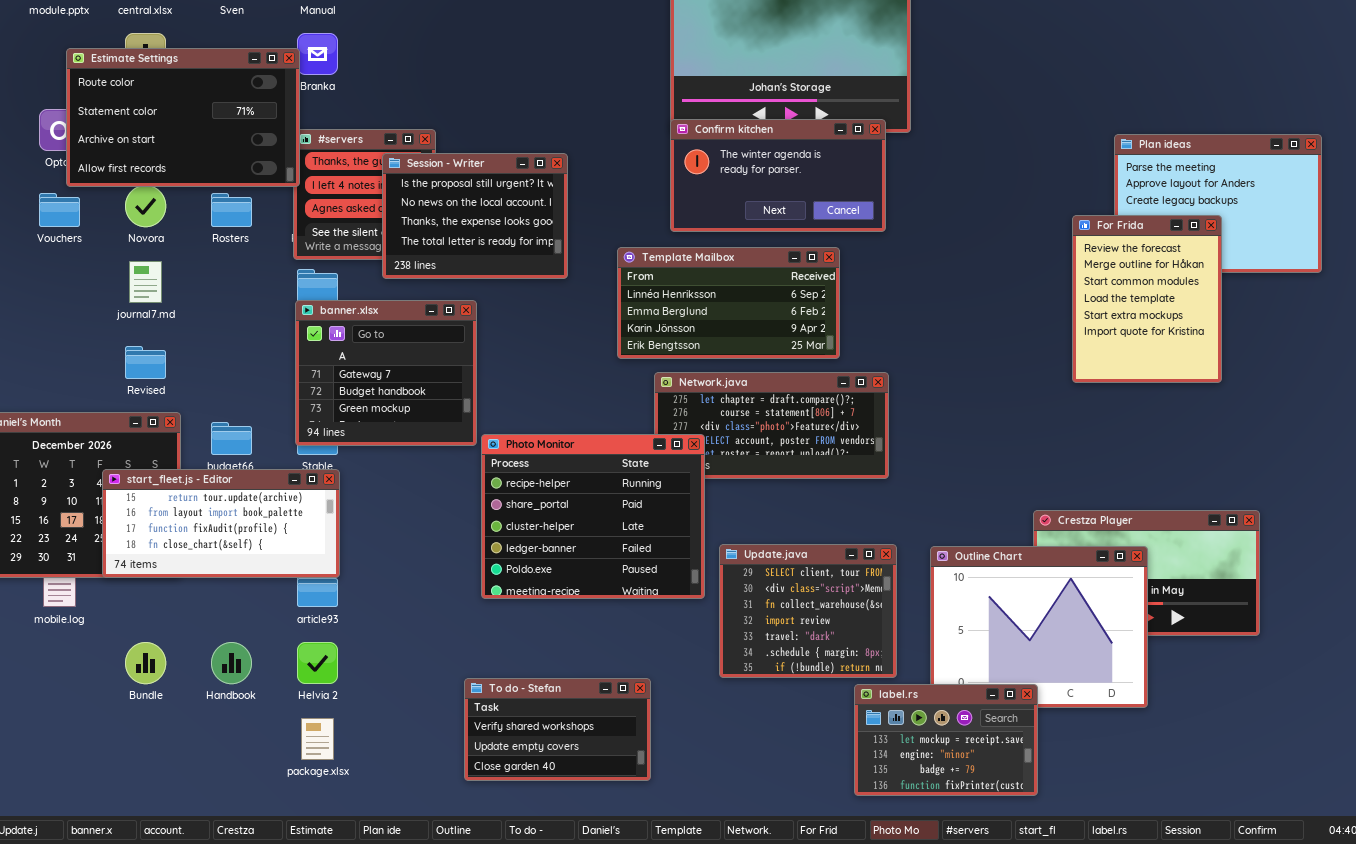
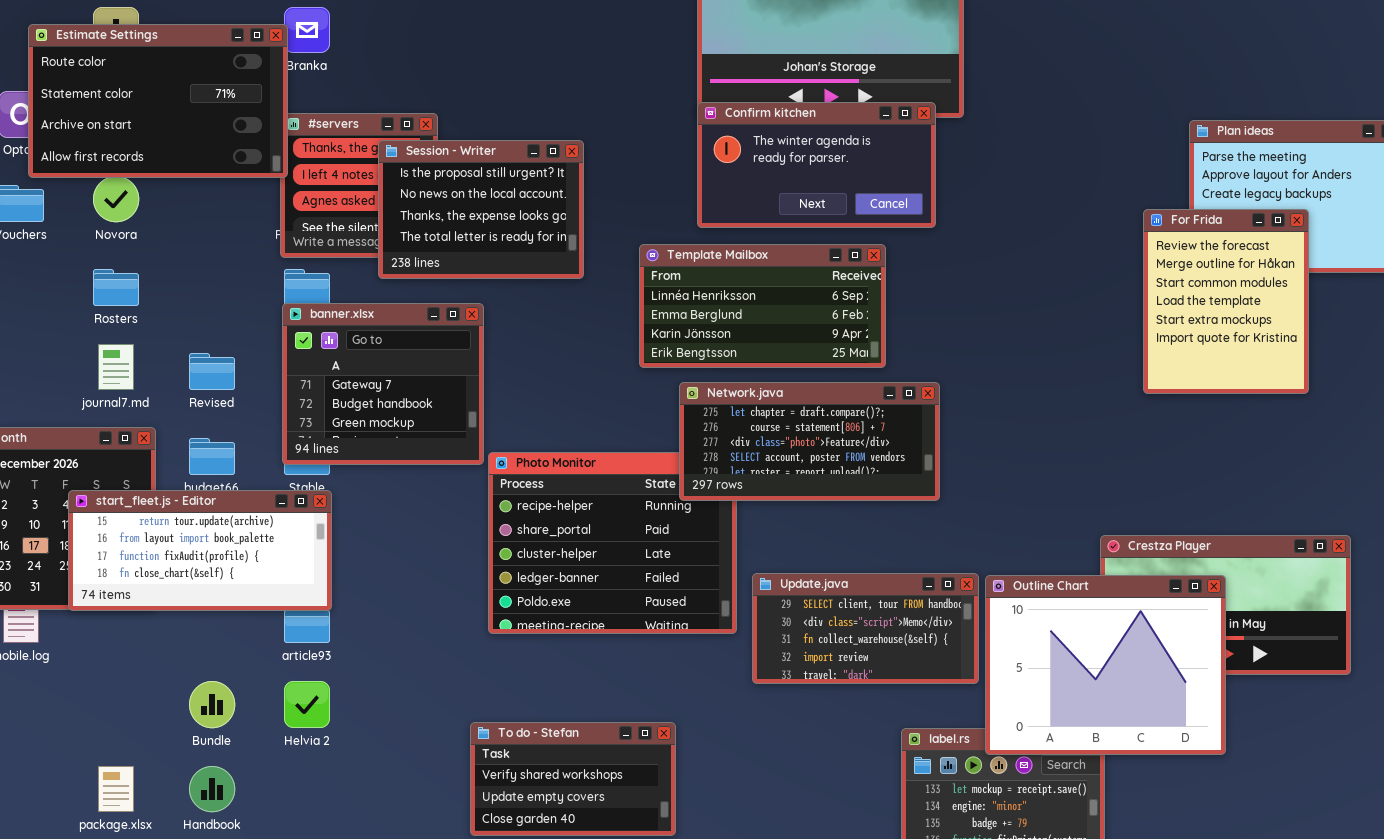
Rosters: [211,193,252,227] -> [93,269,139,306], moved
journal7.md: [129,261,162,303] -> [98,344,134,390], moved
Revised: [125,346,166,379] -> [189,353,235,390], moved
Network.java: [654,372,889,479] -> [679,382,940,501], raised
Update.java: [719,544,897,678] -> [752,573,979,684], resized
Outline Chart: [930,546,1148,708] -> [985,575,1226,755], raised
Bundle: [125,642,166,684] -> [189,681,235,728], moved
Handbook: [211,642,252,684] -> [189,766,235,812], moved
package.xlsx: [301,718,334,760] -> [98,766,134,812], moved

